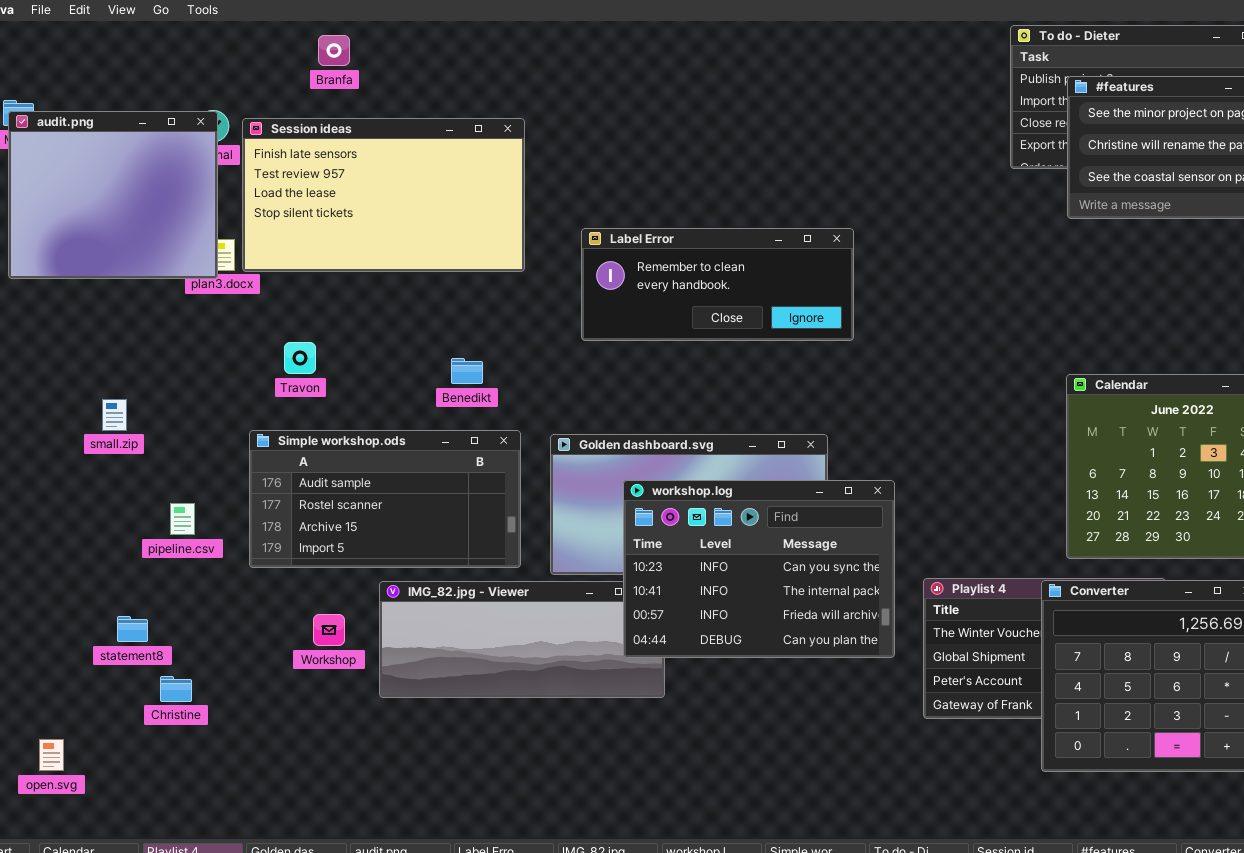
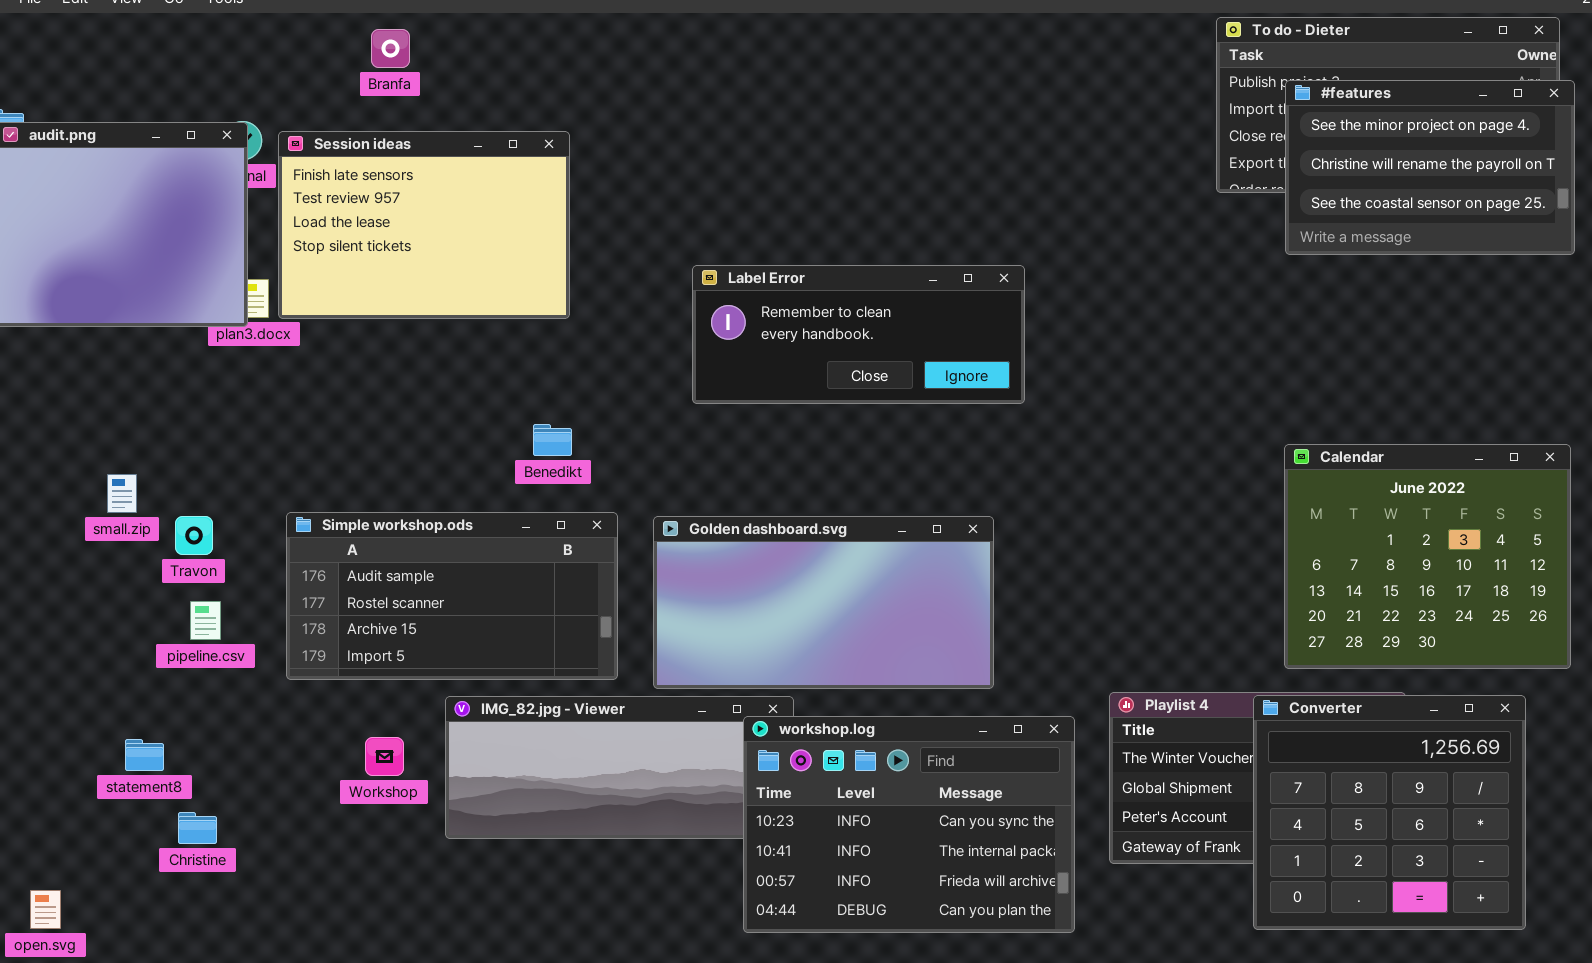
Session ideas: [242,118,525,272] -> [278,131,570,319], resized
Travon: [284,342,316,374] -> [175,516,213,555], moved
workshop.log: [623,480,895,658] -> [743,716,1075,933], moved

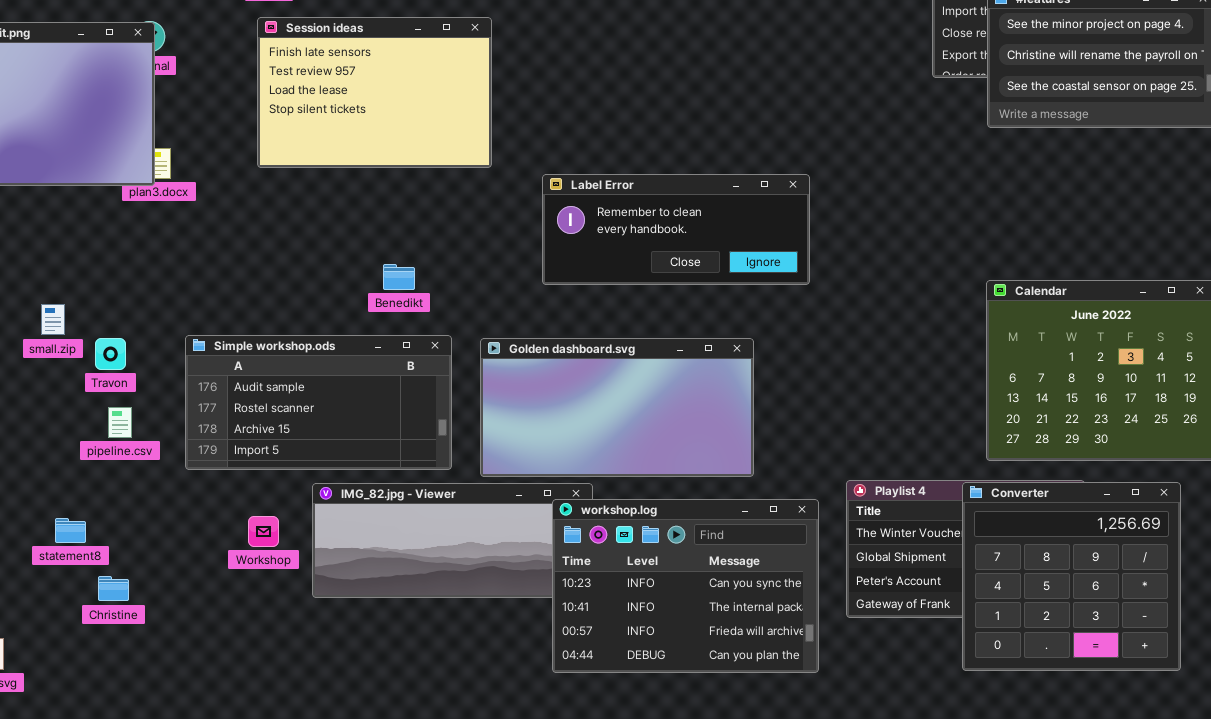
Session ideas: [278,131,570,319] -> [257,17,492,168], moved
Label Error: [692,265,1025,404] -> [542,174,810,285], moved

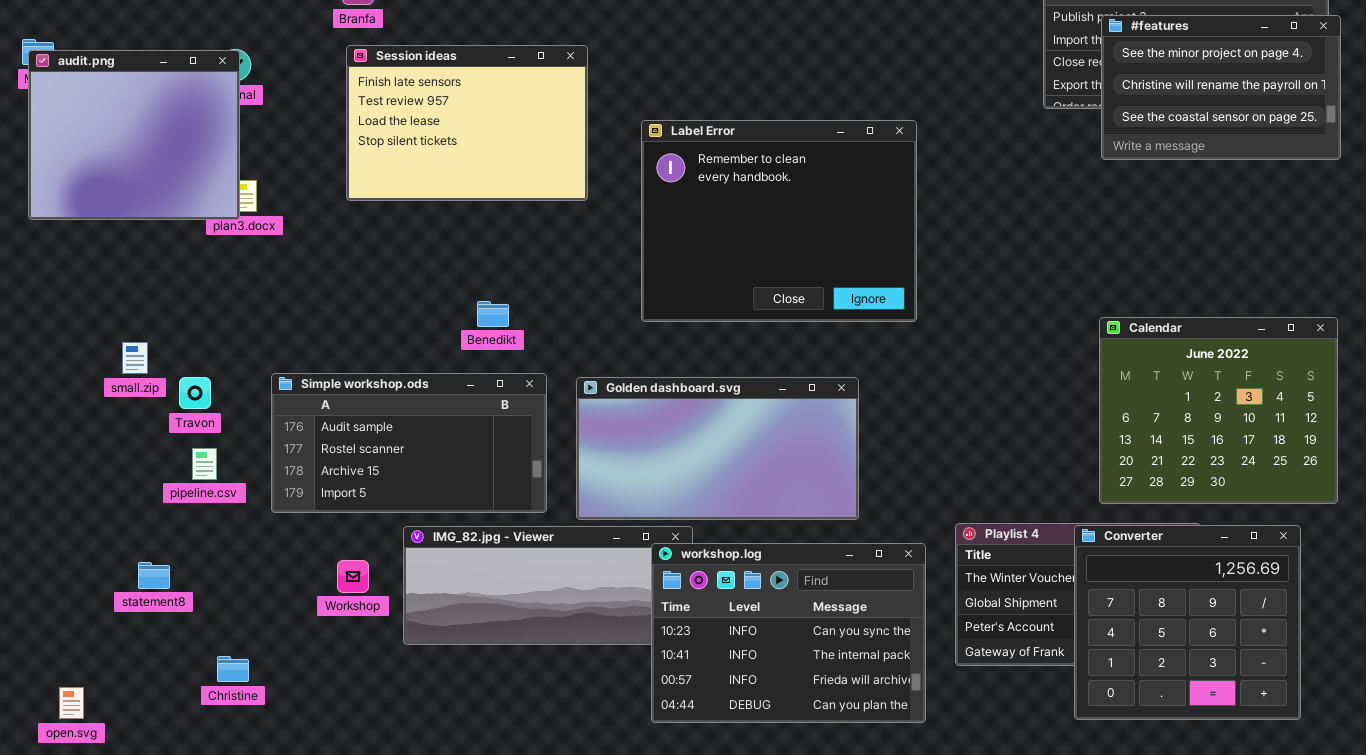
Label Error: [542,174,810,285] -> [641,120,917,322], resized
Christine: [98,576,129,601] -> [217,656,249,682], moved

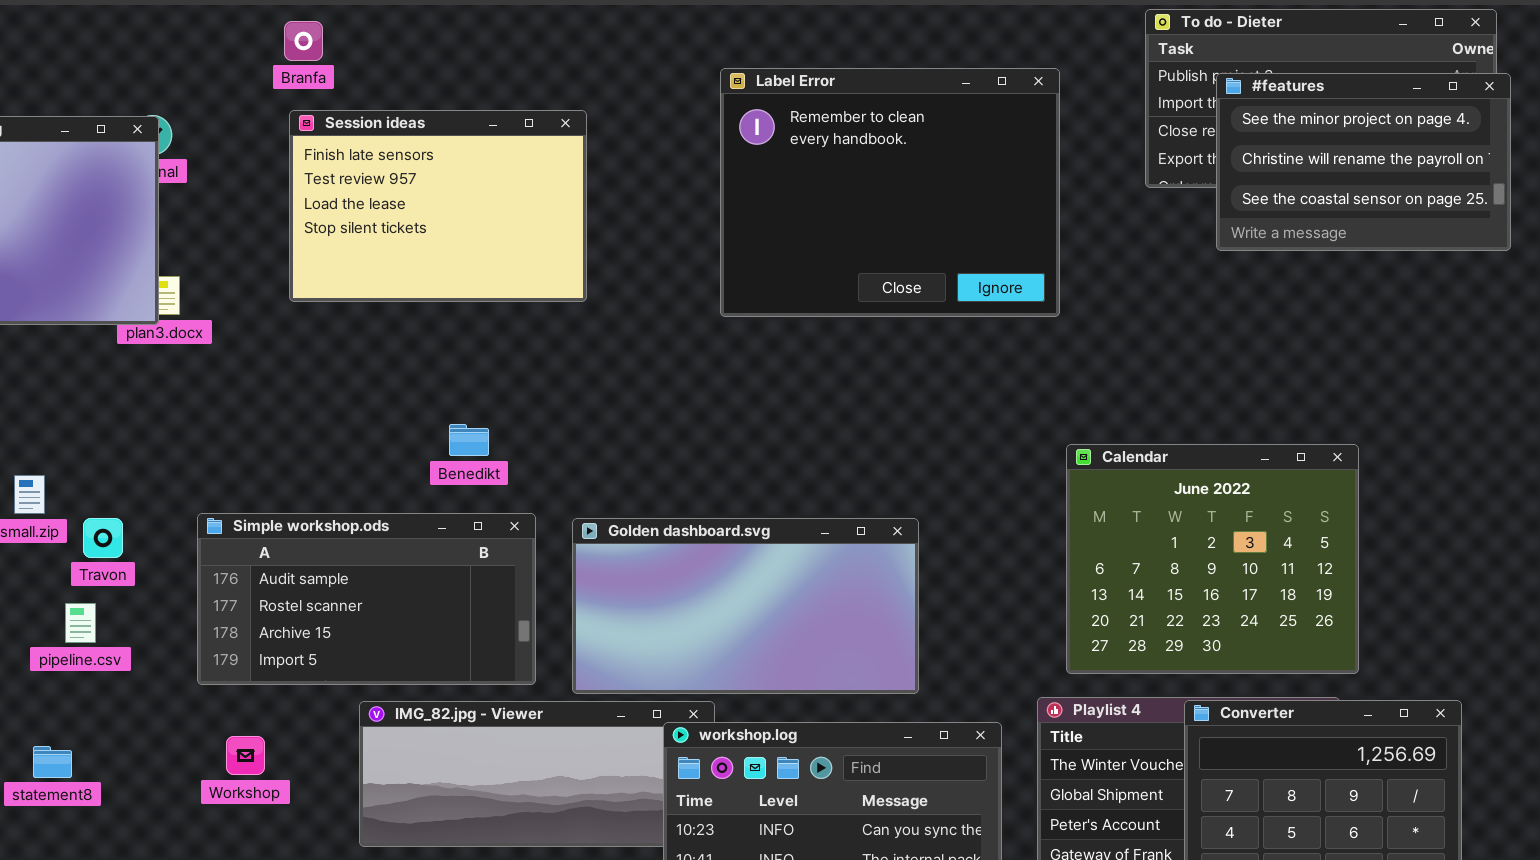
Label Error: [641,120,917,322] -> [720,68,1060,317], moved
Calendar: [1099,317,1338,504] -> [1066,444,1359,674], moved
pipeline.csv: [192,448,217,480] -> [65,603,96,643], moved
Workshop: [337,560,369,593] -> [226,736,265,775], moved

